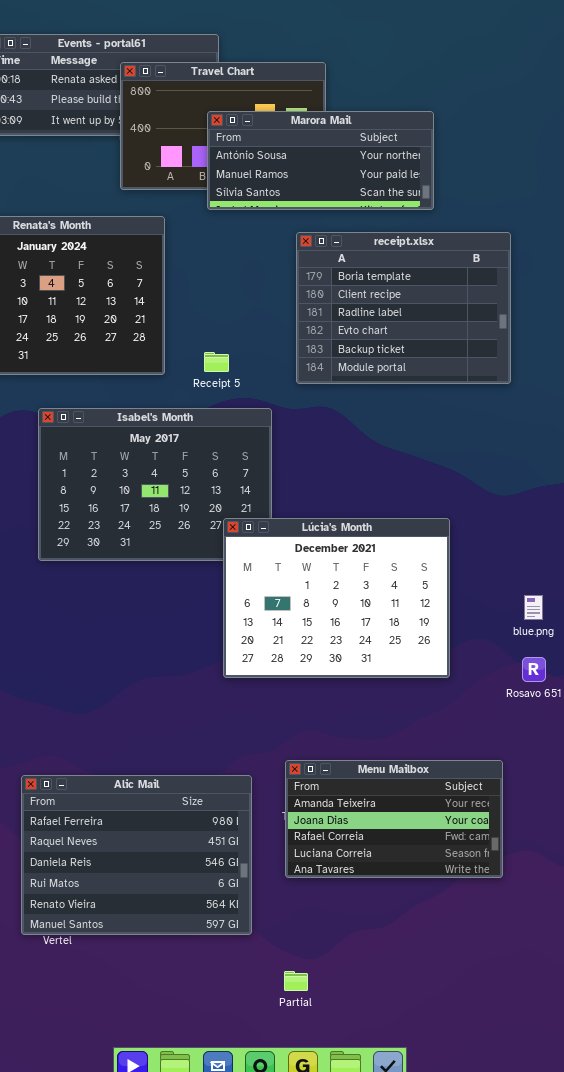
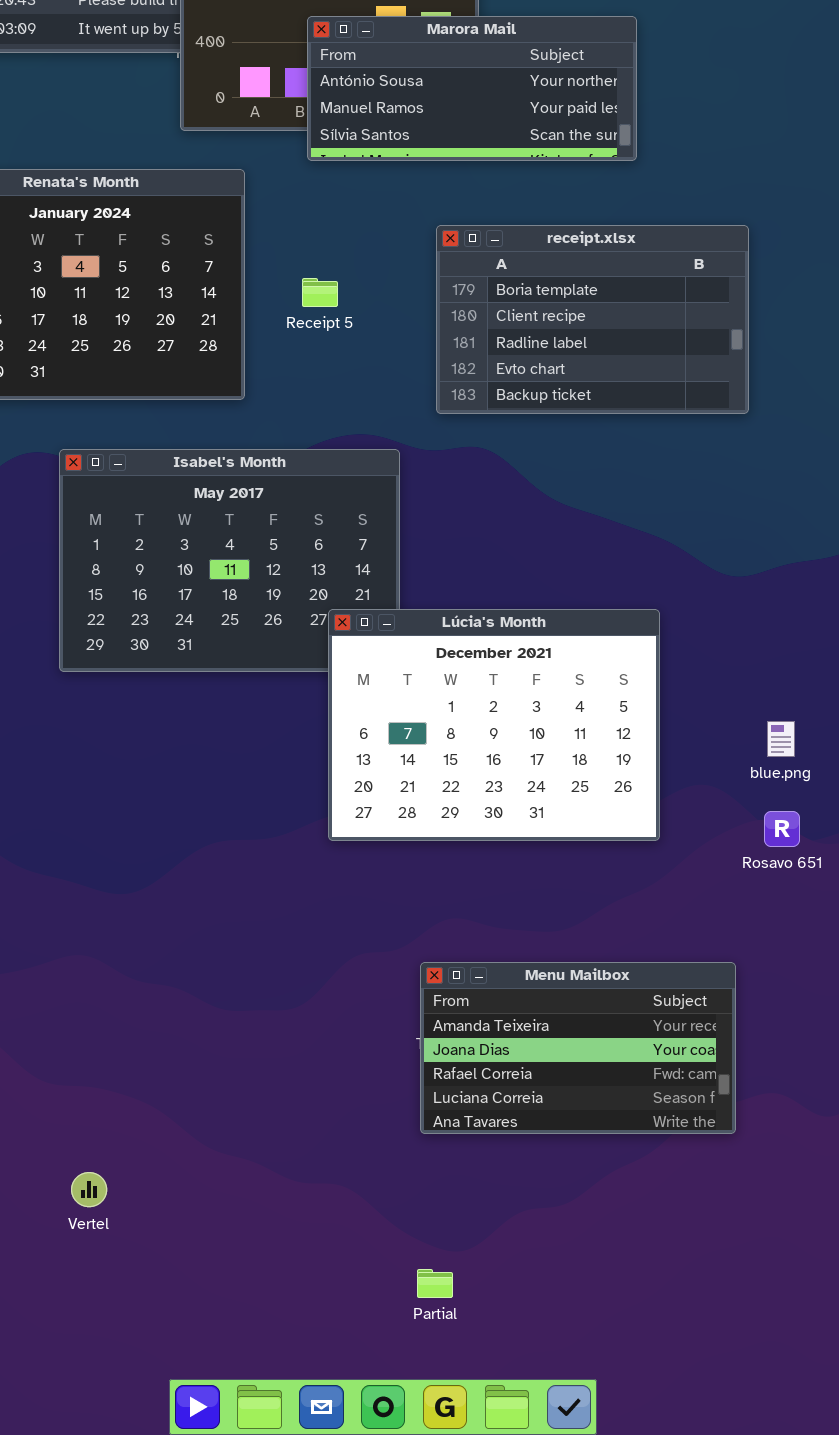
receipt.xlsx: [296,232,511,384] -> [436,225,749,414], resized
Receipt 5: [204,352,229,372] -> [302,278,338,307], moved
Alic Mail: [21,775,252,935] -> none, closed

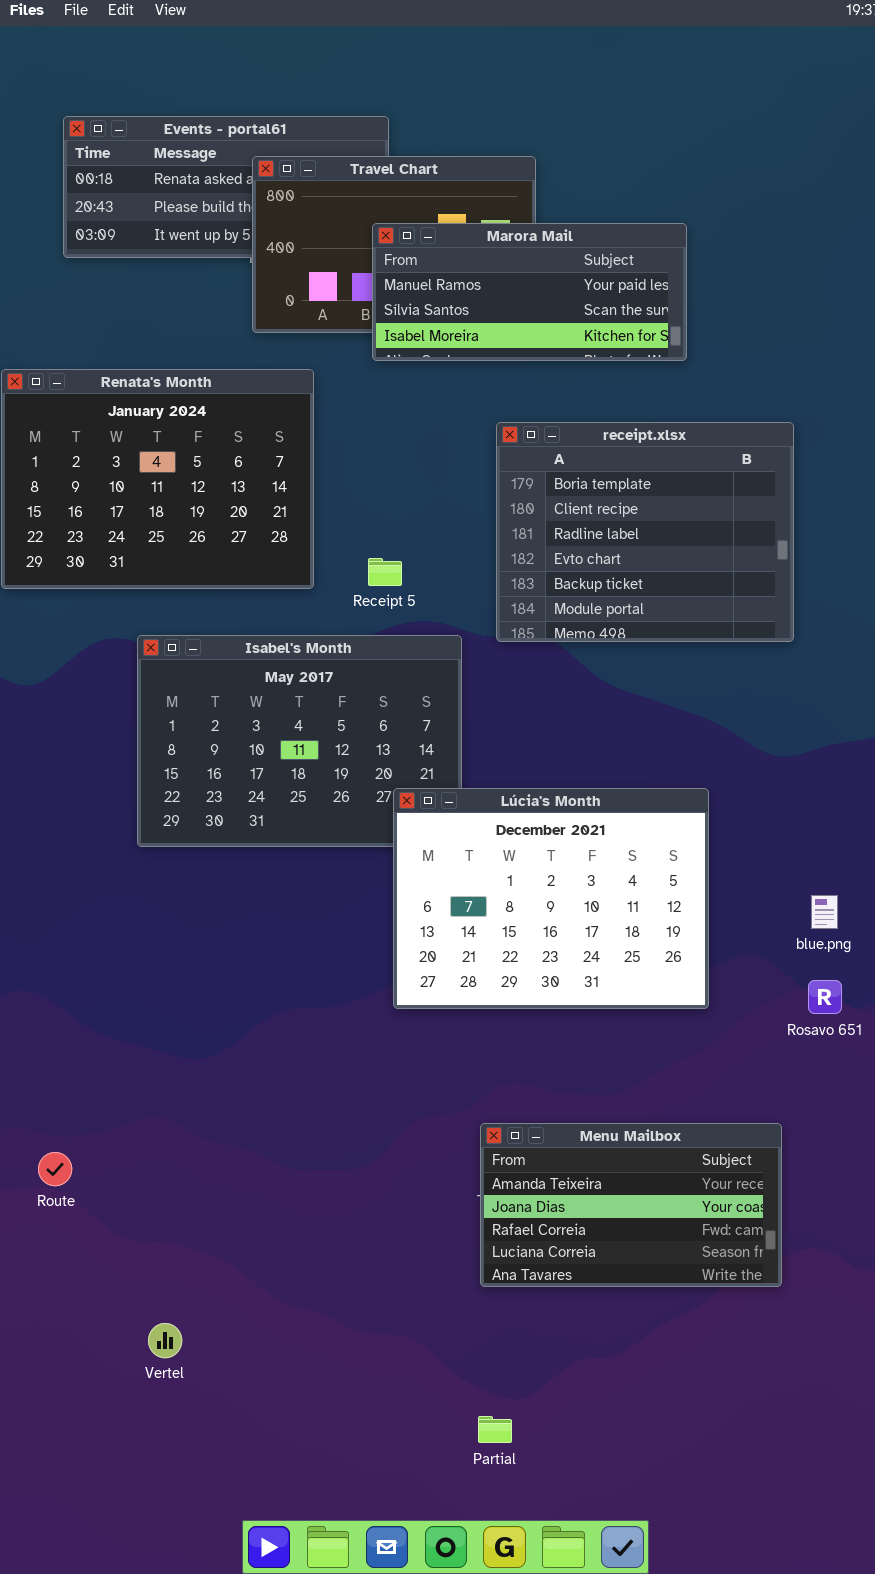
Marora Mail: [307,16,637,161] -> [372,223,687,361], scrolled down 1 row
receipt.xlsx: [436,225,749,414] -> [496,422,794,642], resized
Receipt 5: [302,278,338,307] -> [368,558,402,586], moved

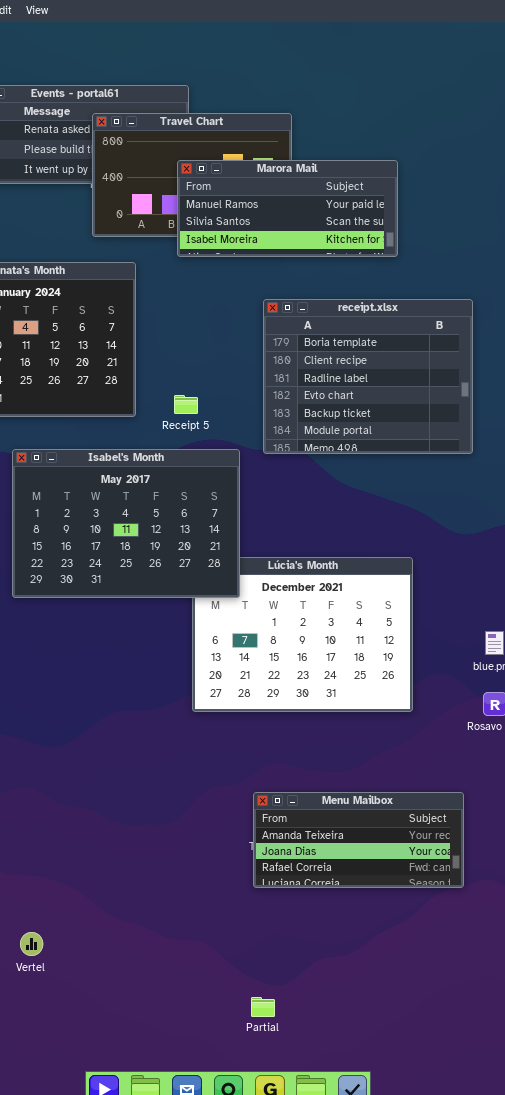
Isabel's Month: [137,635,462,847] -> [12,449,240,598], raised
Menu Mailbox: [480,1123,782,1287] -> [253,792,464,888], resized

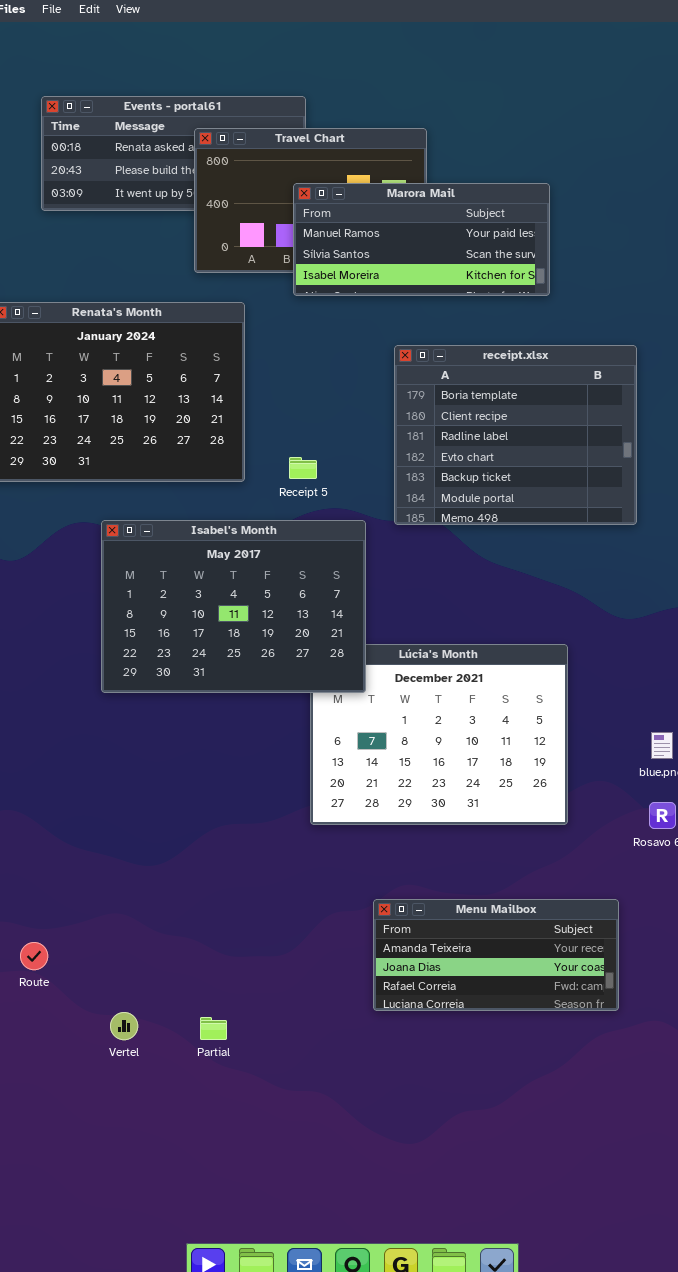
Menu Mailbox: [253,792,464,888] -> [373,899,619,1011], moved
Vertel: [20,932,43,956] -> [110,1012,138,1040], moved
Partial: [251,997,275,1017] -> [200,1017,227,1040], moved

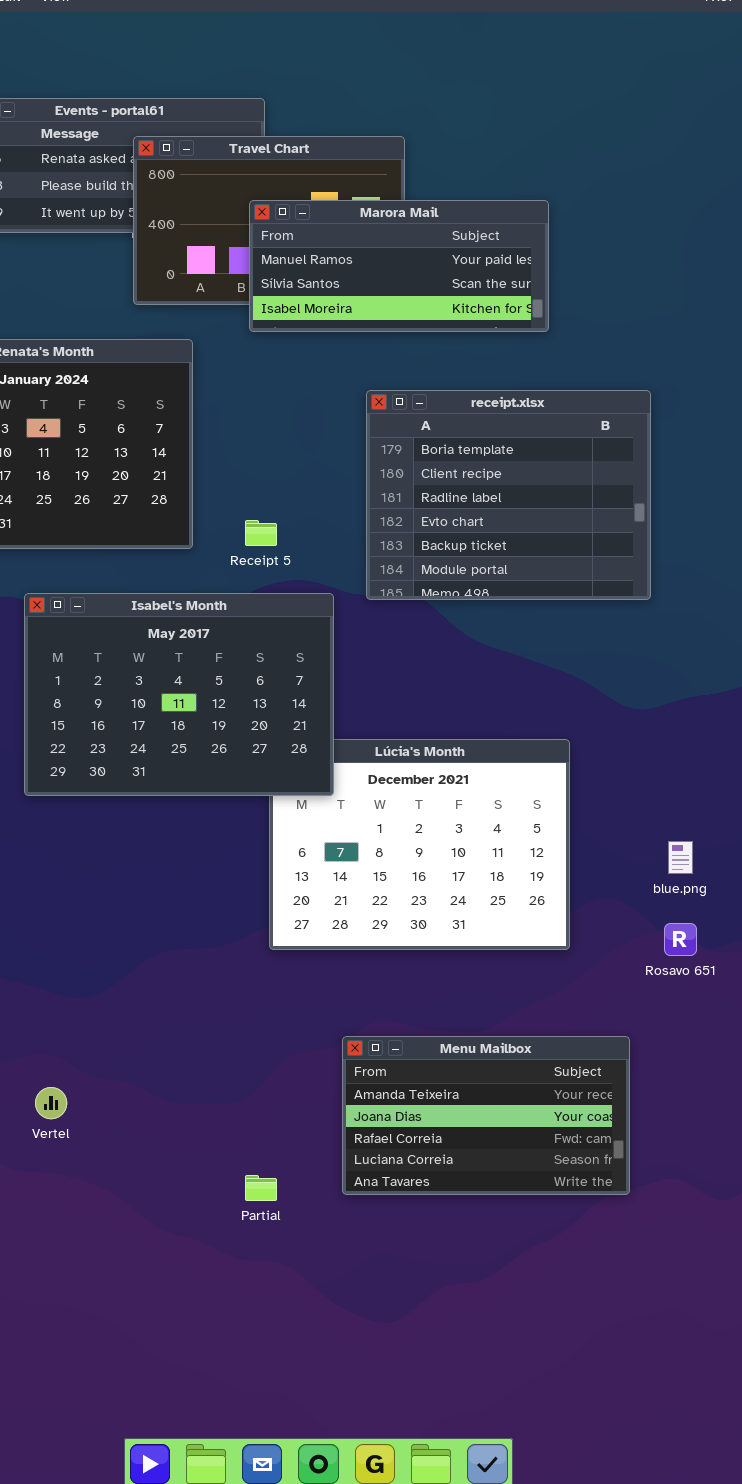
Menu Mailbox: [373,899,619,1011] -> [342,1036,630,1195], resized
Vertel: [110,1012,138,1040] -> [35,1087,67,1119], moved
Partial: [200,1017,227,1040] -> [245,1175,277,1201], moved

